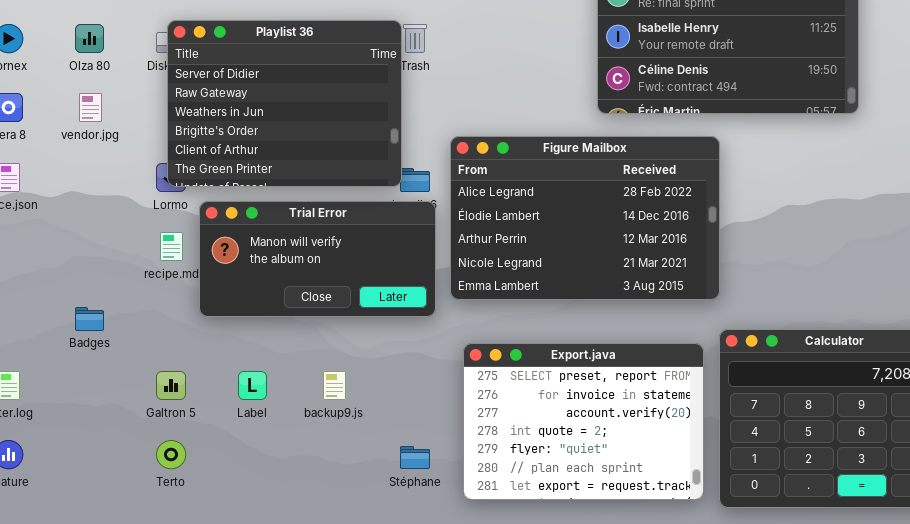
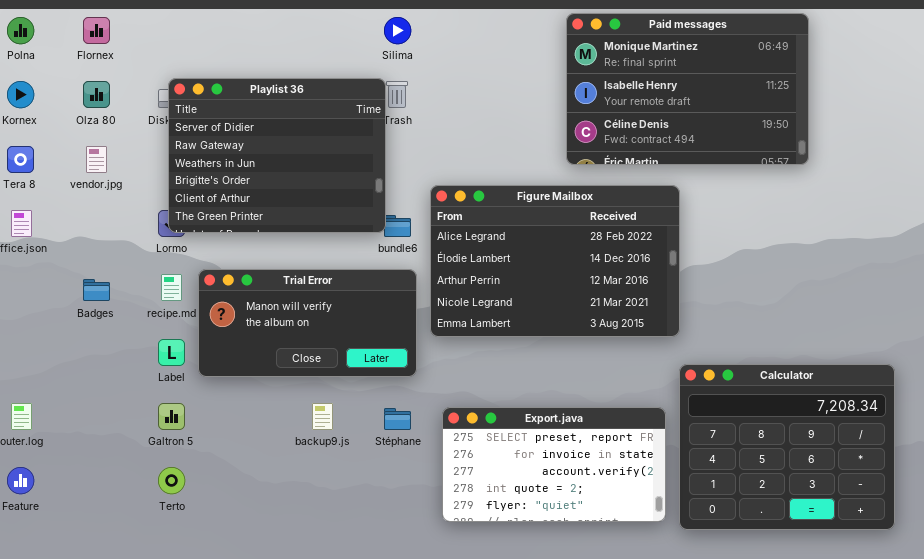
Trial Error: [199,201,436,317] -> [198,269,417,377], moved
Badges: [75,307,104,331] -> [83,279,110,301], moved
Export.java: [463,343,704,500] -> [442,407,666,522], resized
Label: [238,371,267,400] -> [158,339,185,366], moved
Stéphane: [400,446,430,469] -> [384,408,411,430], moved

